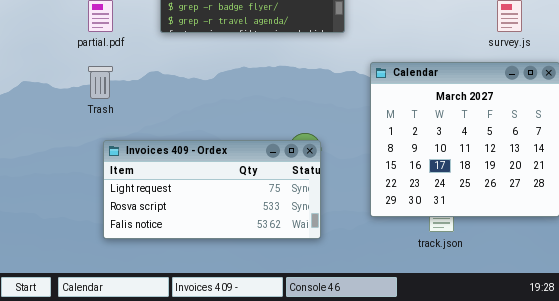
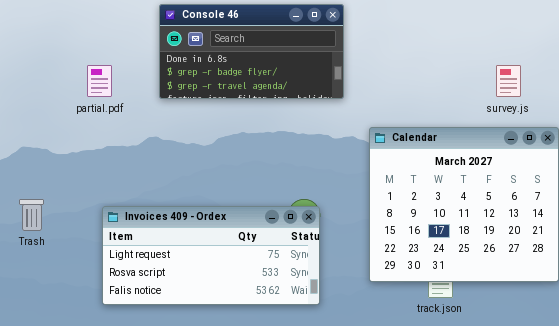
Trash: [88,66,113,99] -> [19,199,44,231], moved

